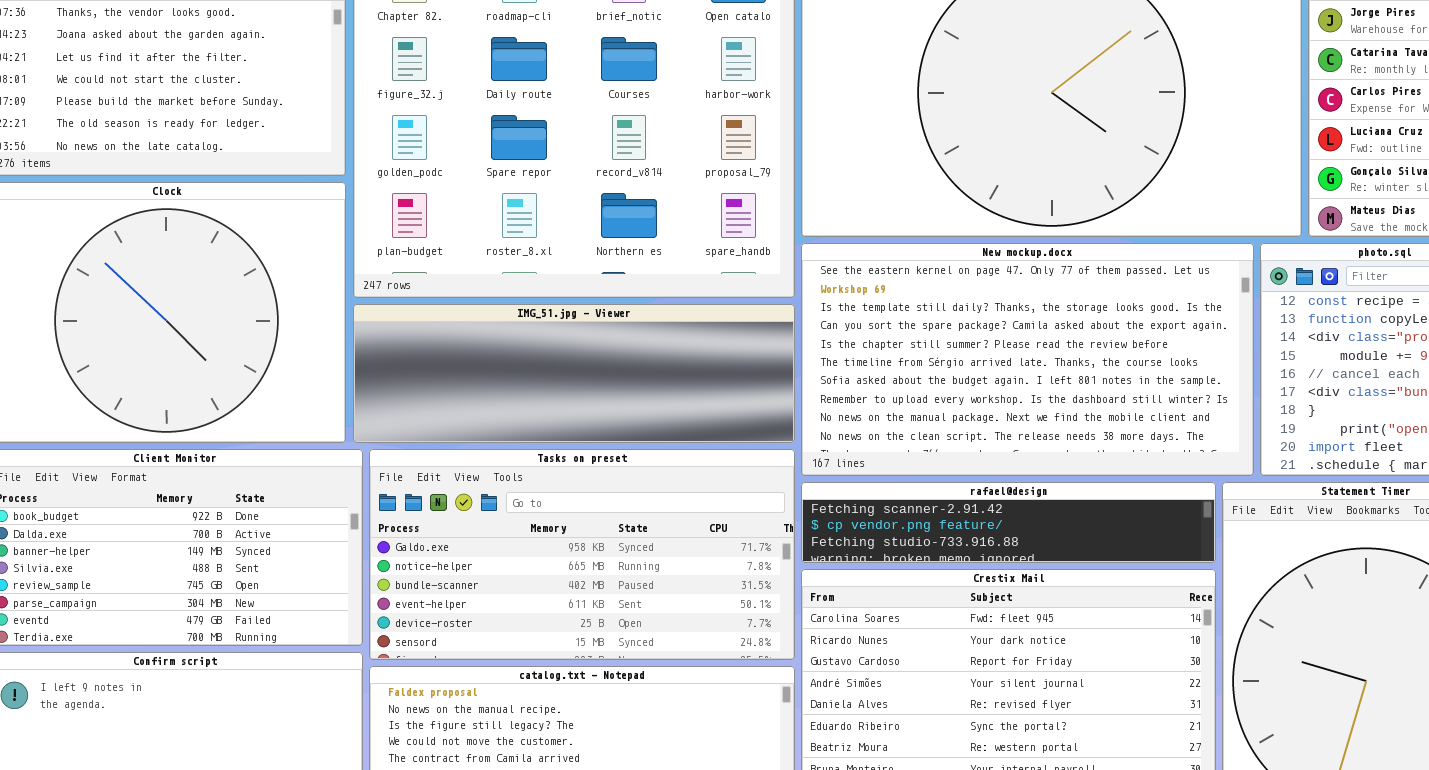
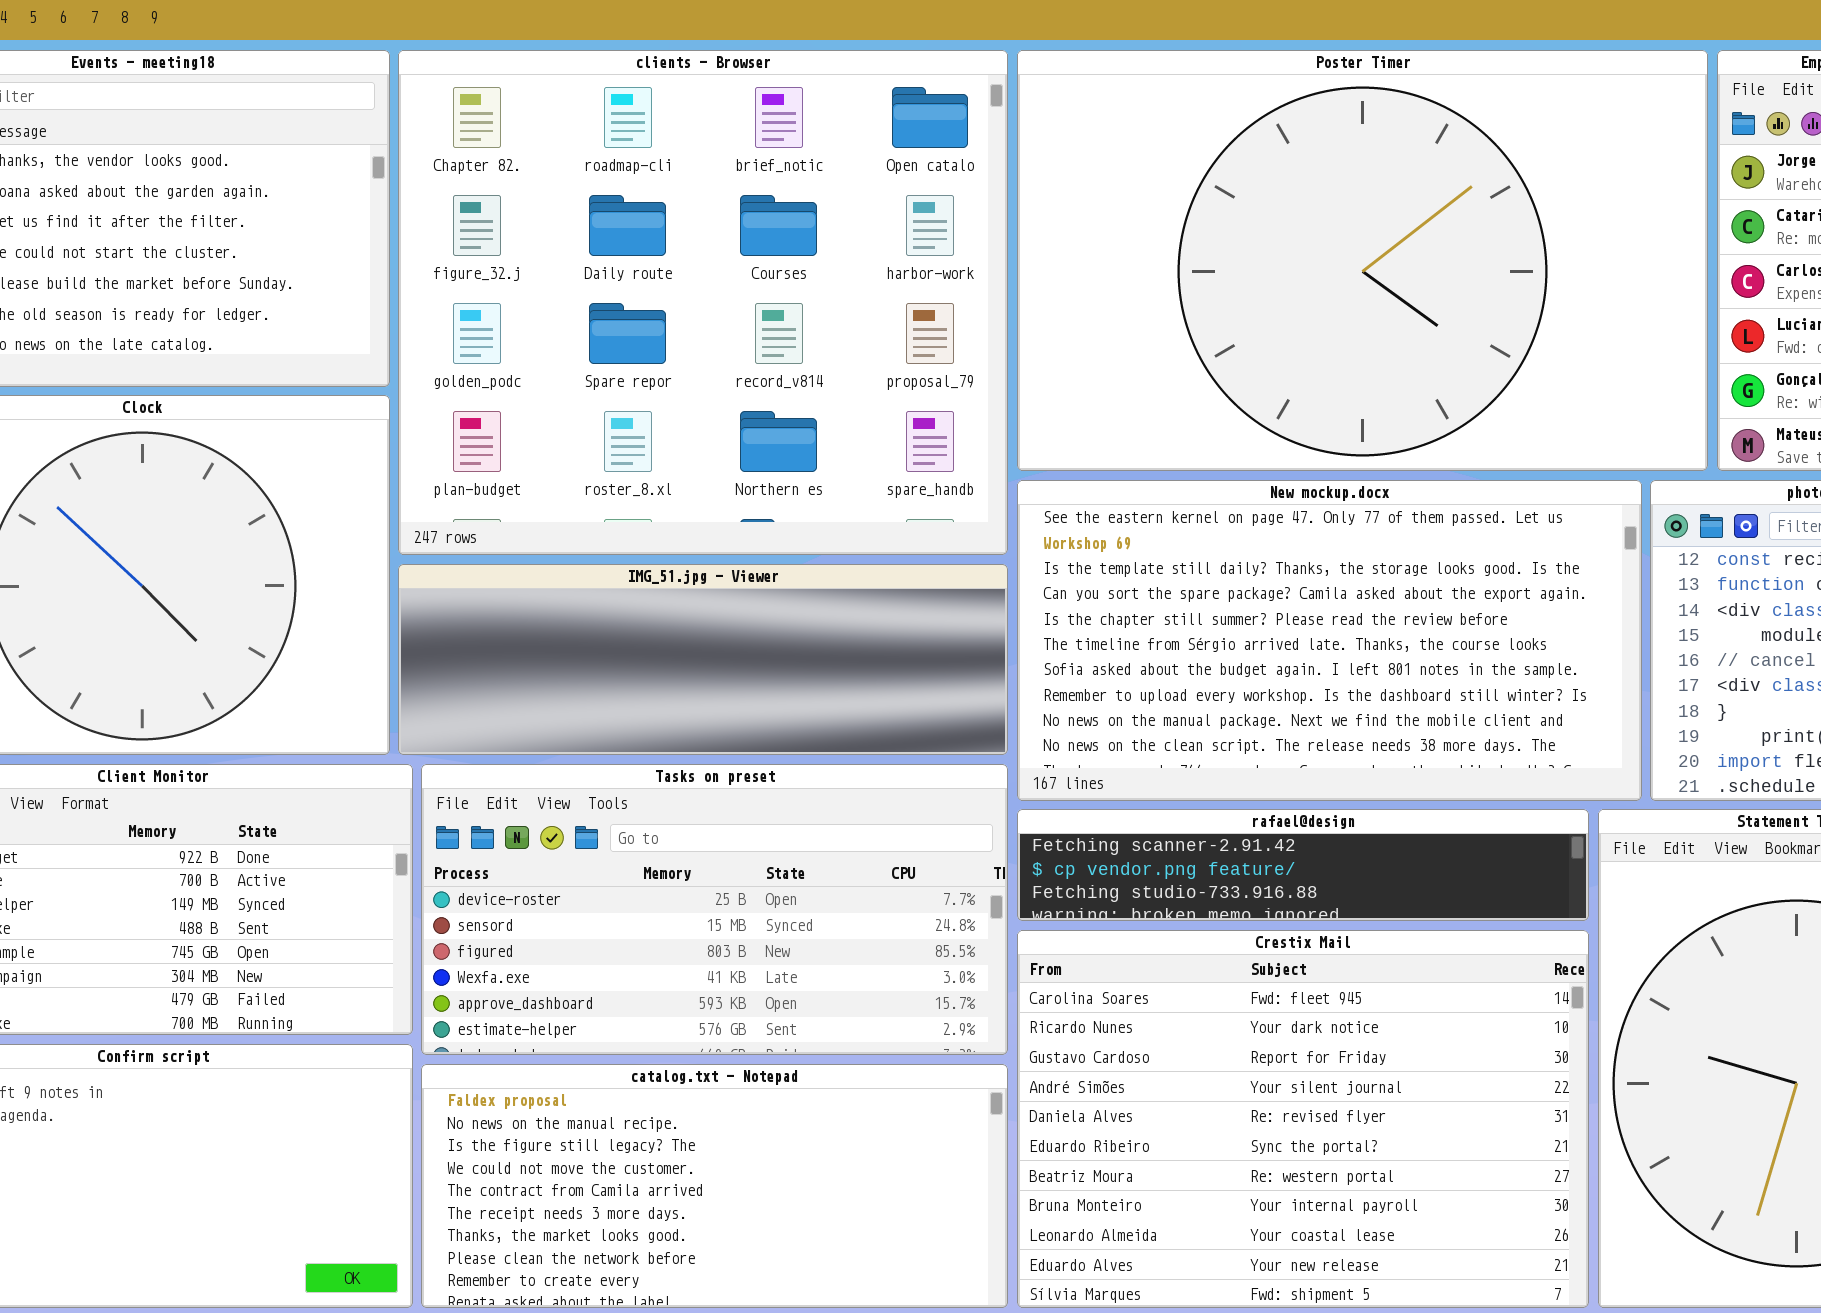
Tasks on preset: [369,449,795,660] -> [421,764,1008,1055], scrolled down 4 rows

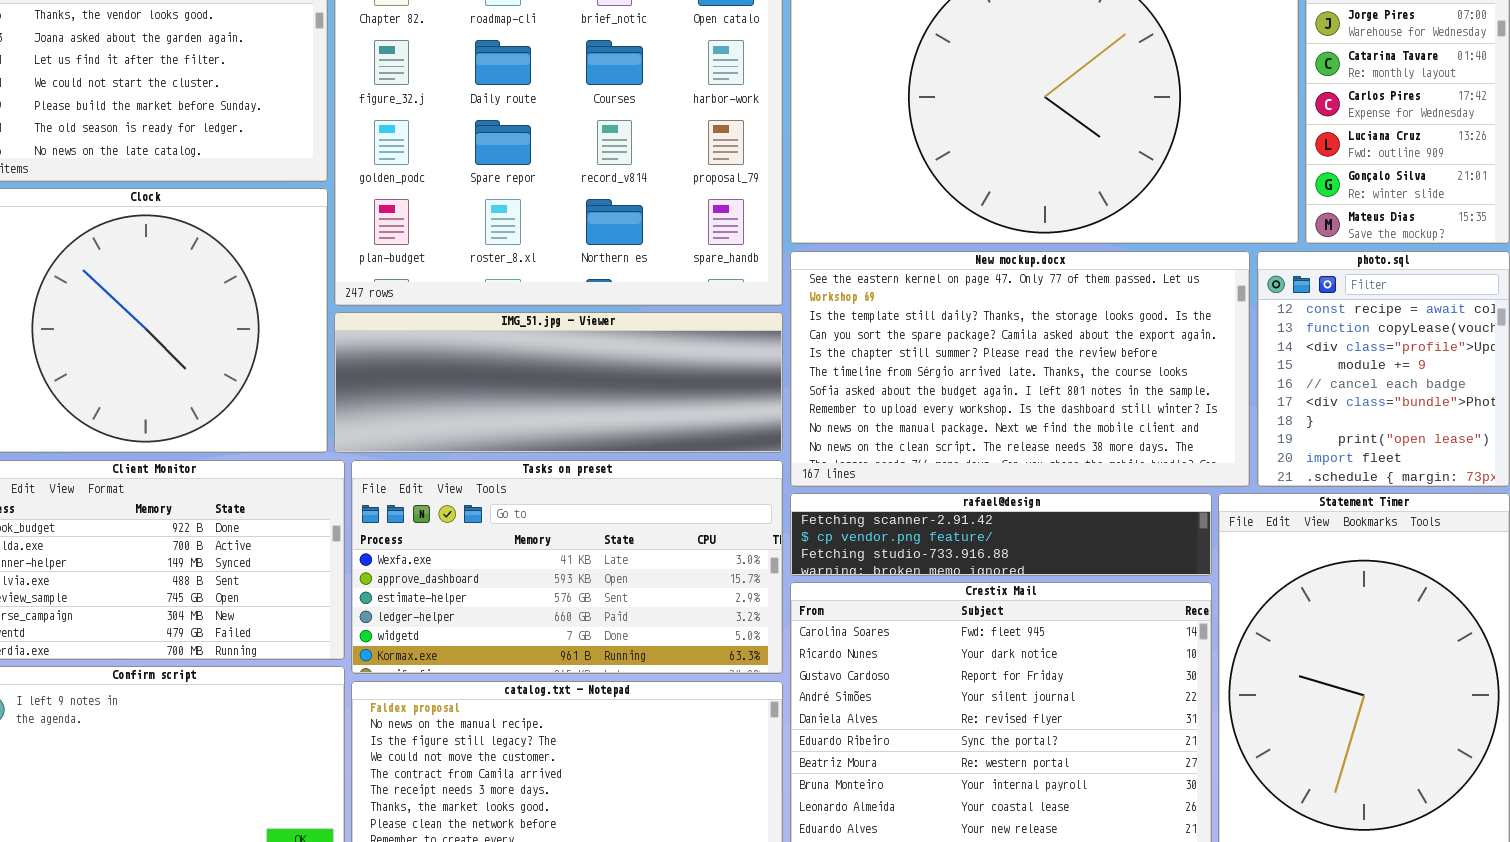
Tasks on preset: [421,764,1008,1055] -> [351,460,783,674], scrolled down 3 rows

